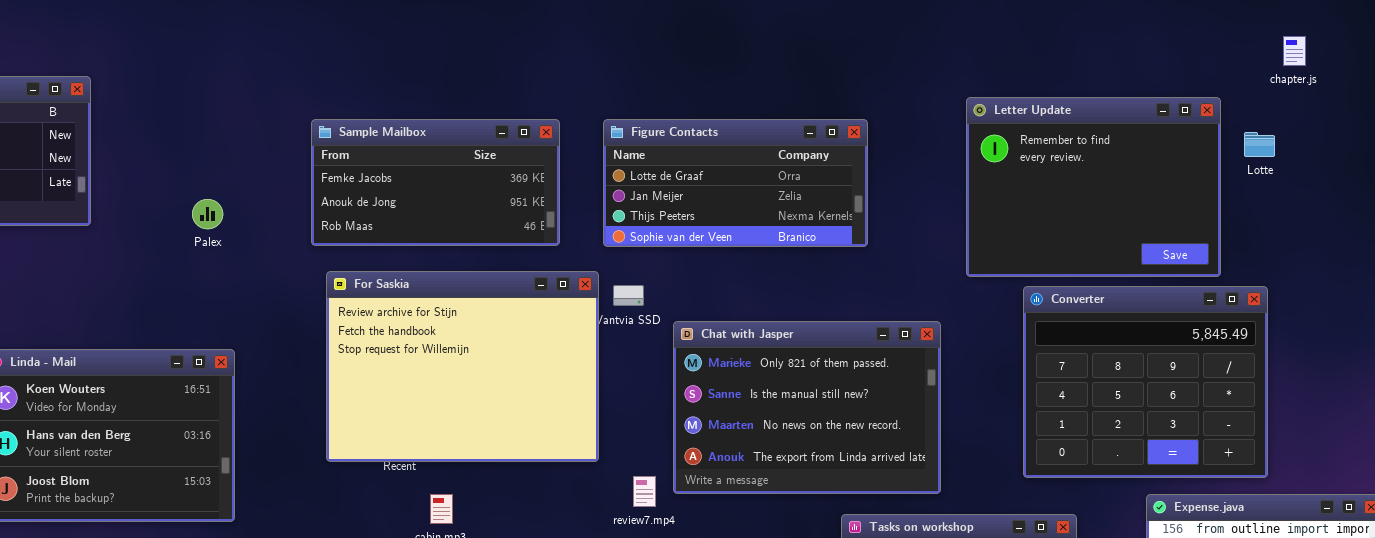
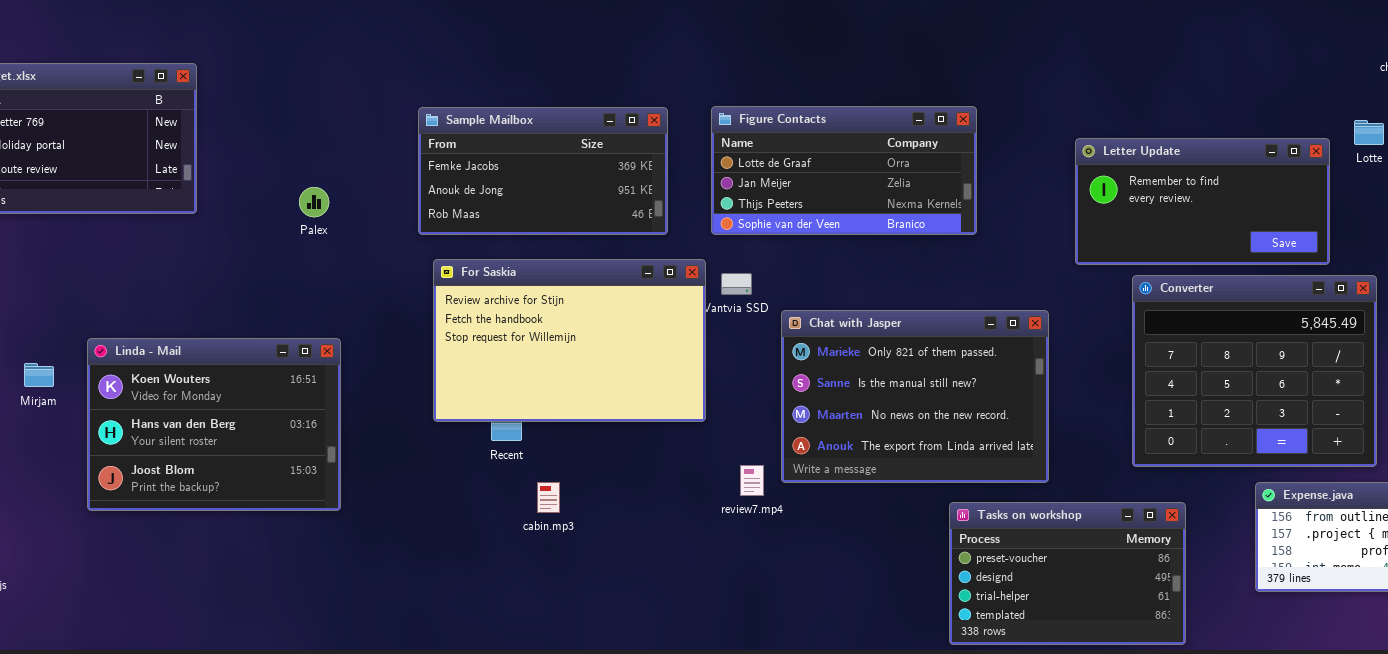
Letter Update: [966,97,1221,277] -> [1075,138,1330,265], resized
For Saskia: [326,271,599,462] -> [433,259,706,422], resized

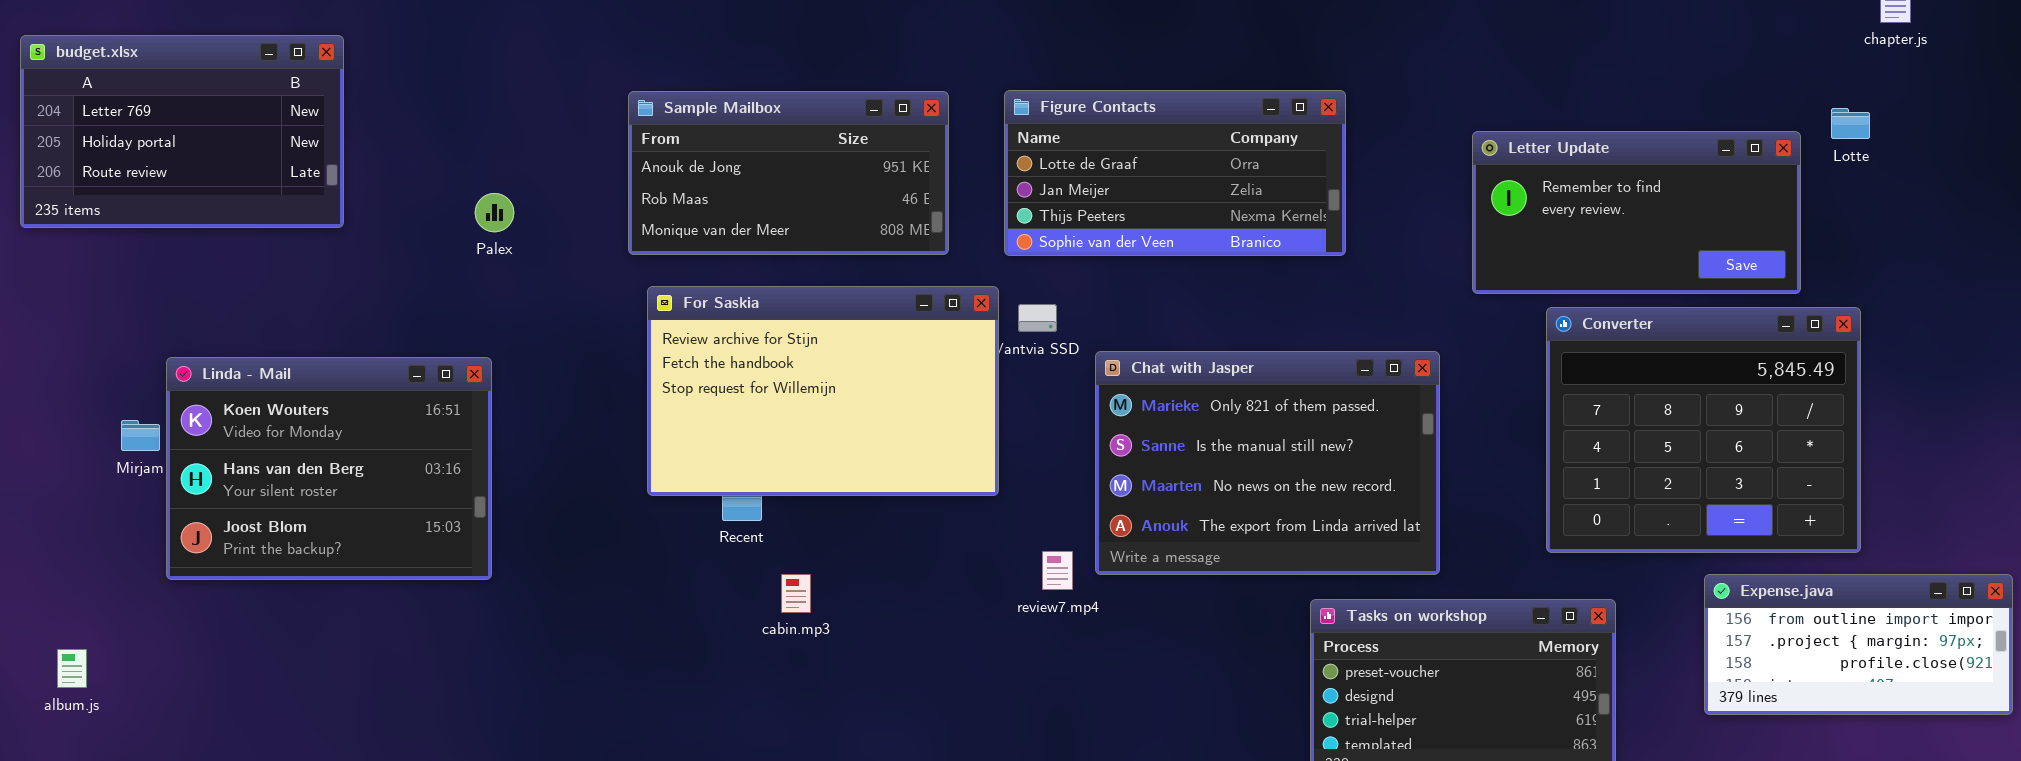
Sample Mailbox: [418,107,668,235] -> [628,91,949,255], scrolled down 1 row
Linda - Mail: [87,338,341,511] -> [166,357,492,580], moved

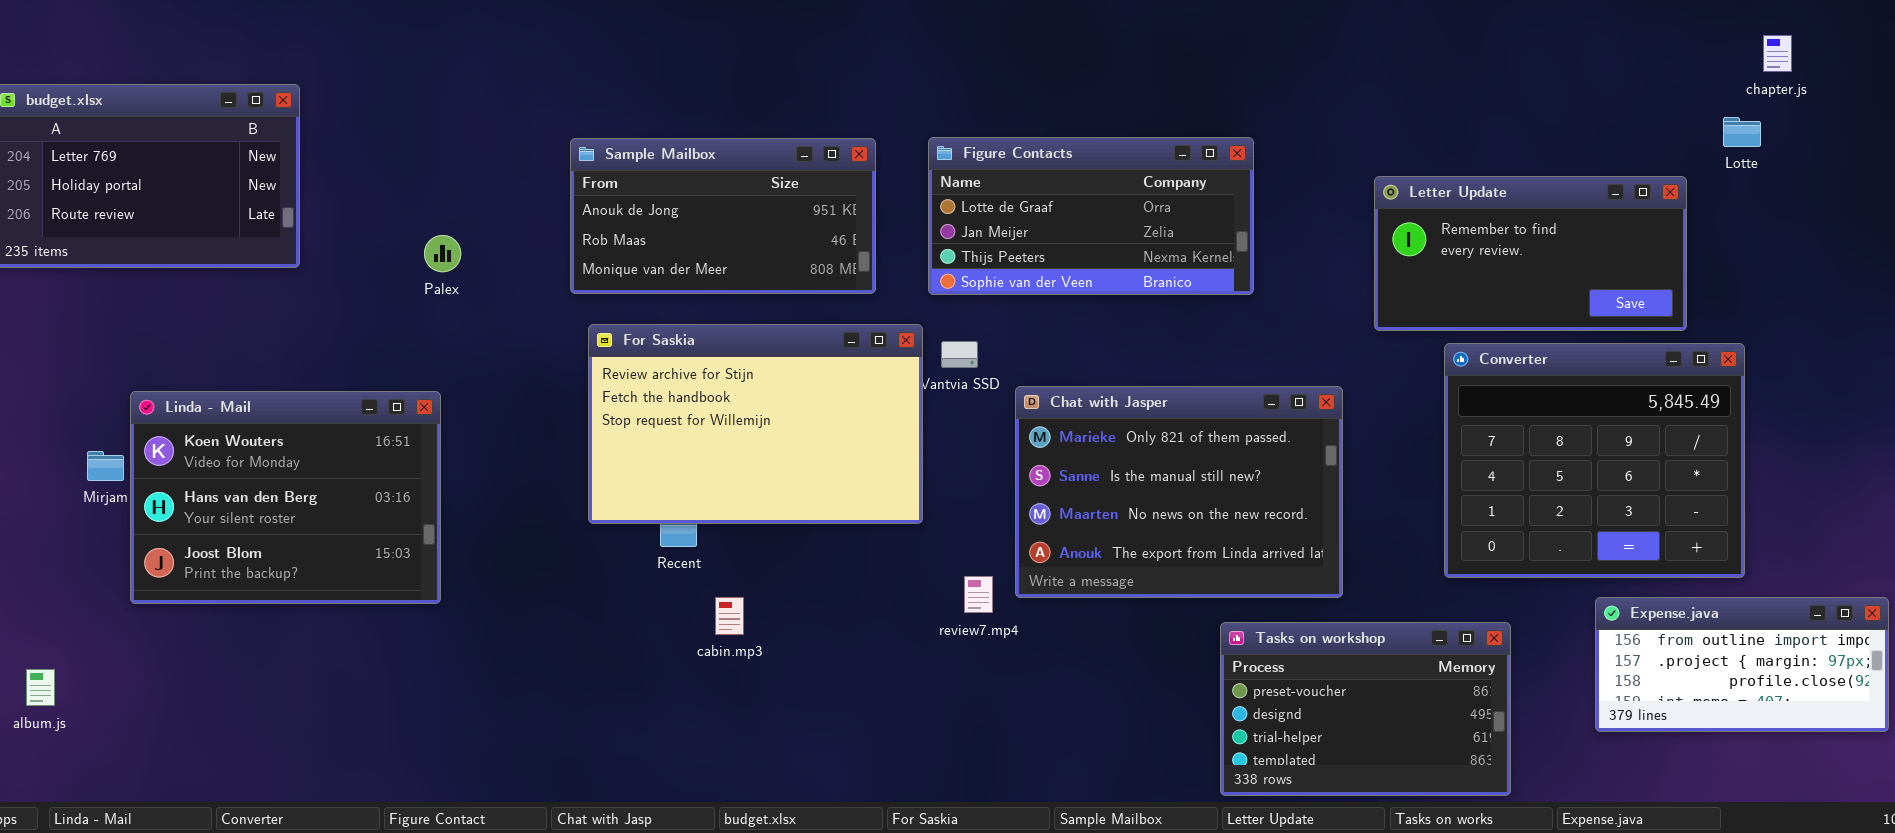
Lotte: [1831,108,1870,139] -> [1723,117,1761,147], moved

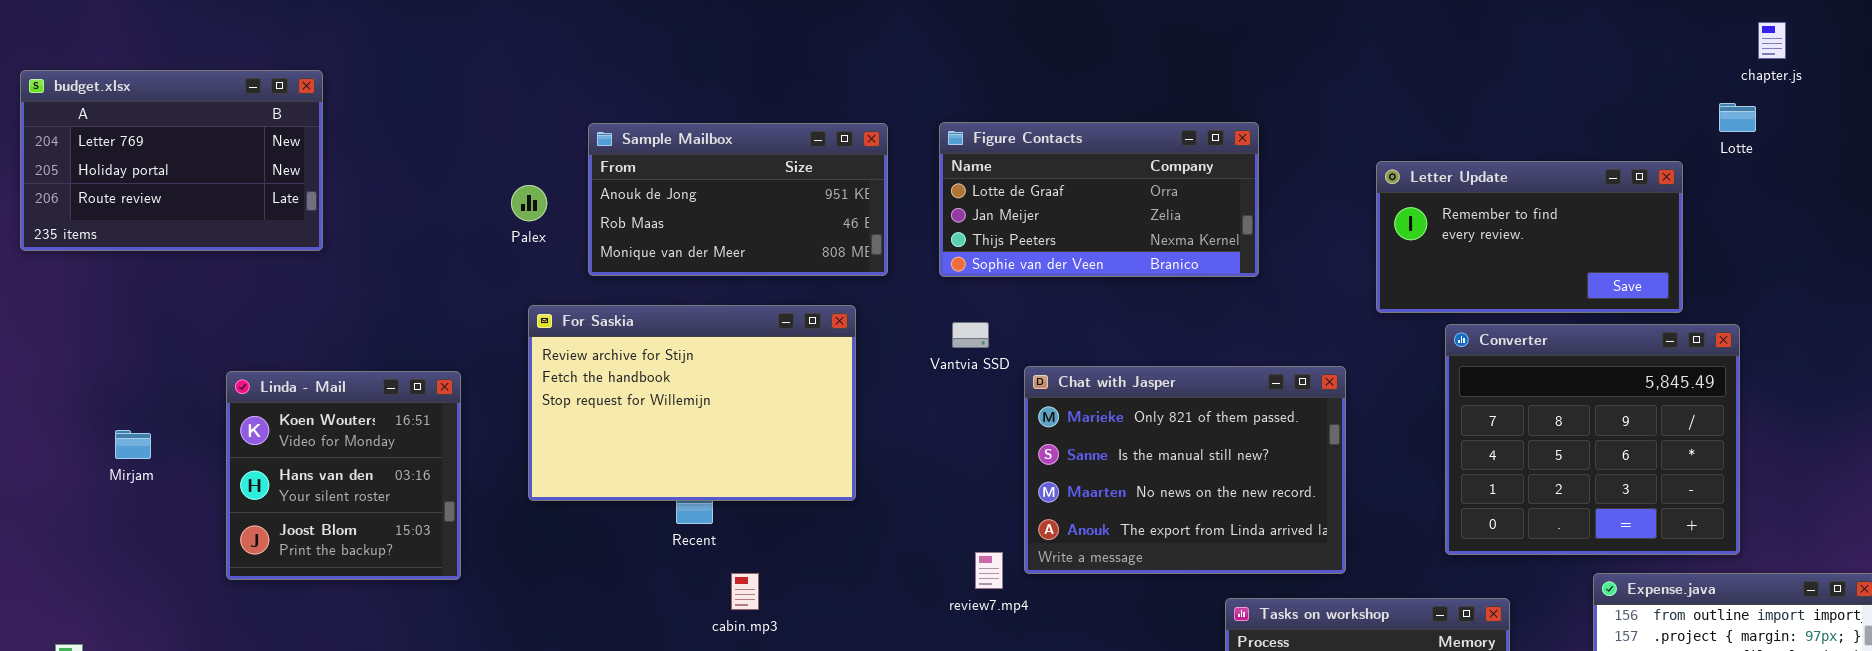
Palex: [424,235,461,272] -> [511,185,547,221], moved
For Saskia: [588,324,923,524] -> [528,305,856,501], moved
Linda - Mail: [130,391,441,604] -> [226,371,461,580], resized

